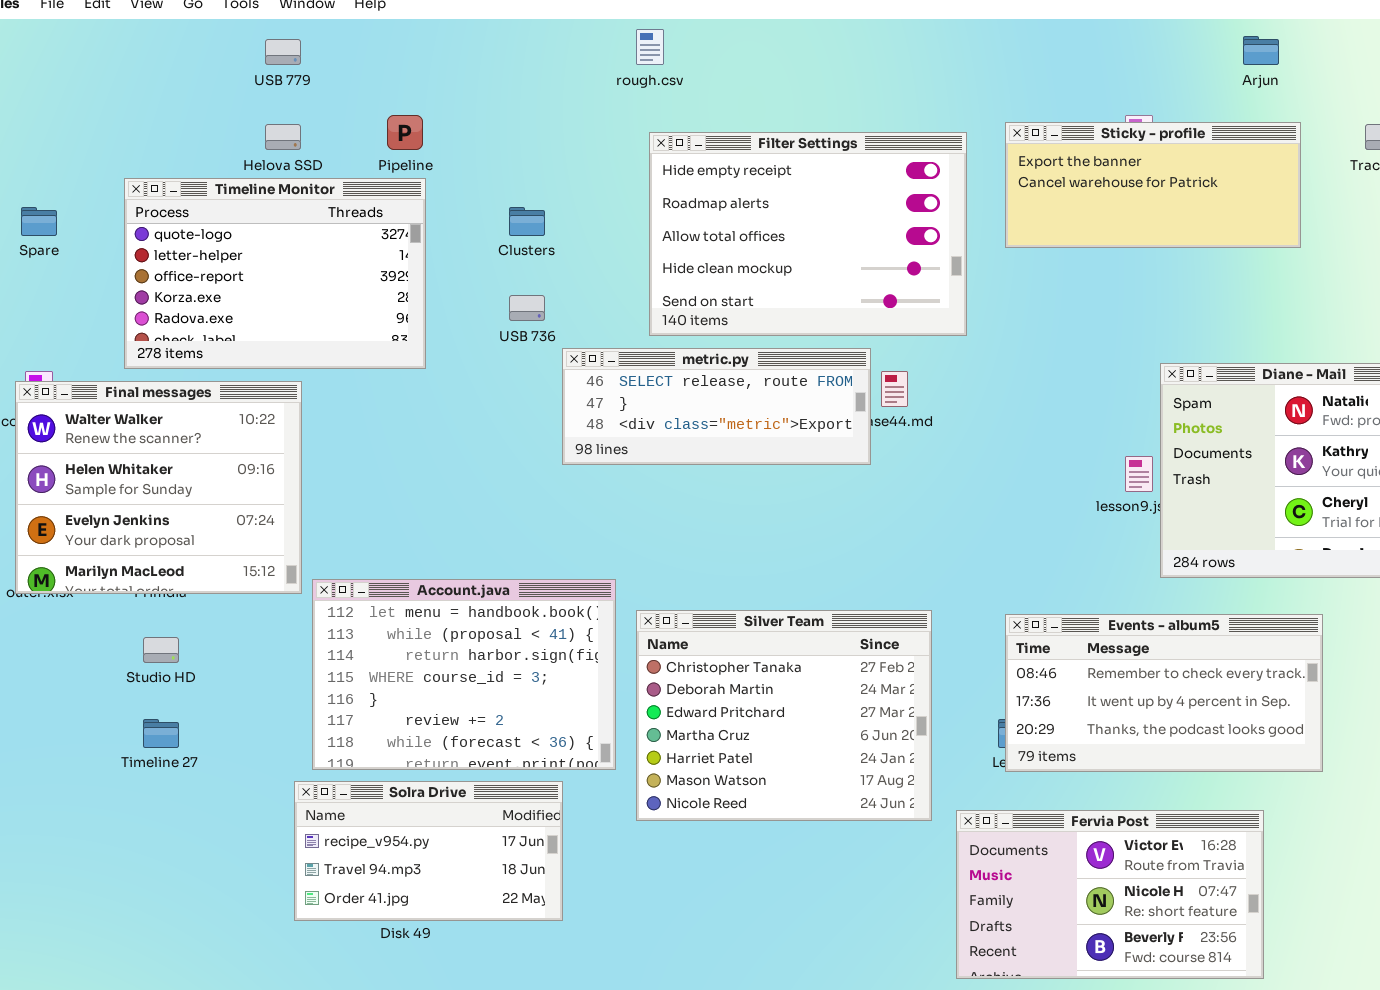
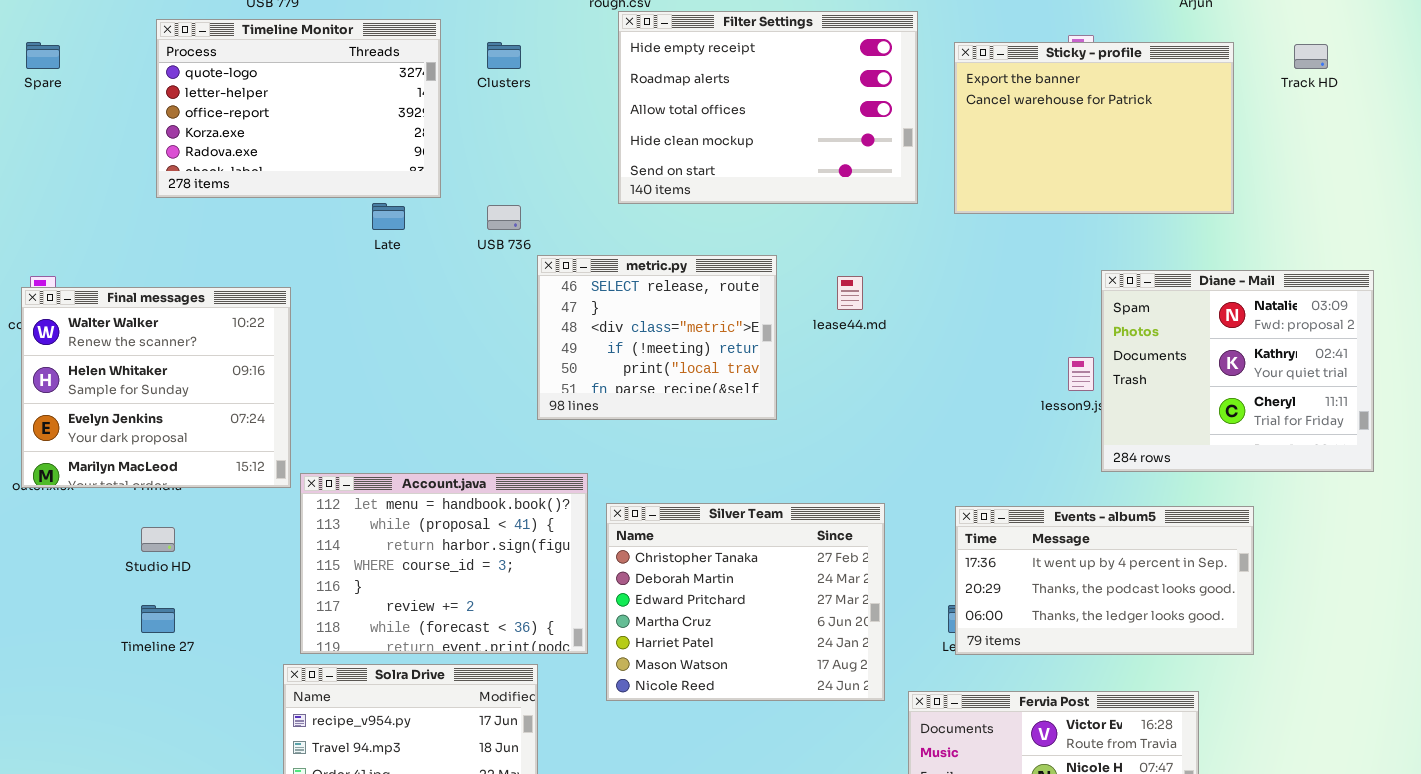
Sticky - profile: [1005,122,1301,248] -> [954,42,1234,214], resized
Filter Settings: [649,132,967,336] -> [618,11,918,204], moved
Timeline Monitor: [124,178,426,369] -> [156,19,441,198], moved
Spare: [21,207,57,236] -> [26,42,60,69], moved
Clusters: [509,207,545,236] -> [487,42,521,69], moved
metric.py: [562,348,871,465] -> [537,255,777,420], resized
Events - album5: [1005,614,1323,772] -> [955,506,1254,655], scrolled down 1 row

